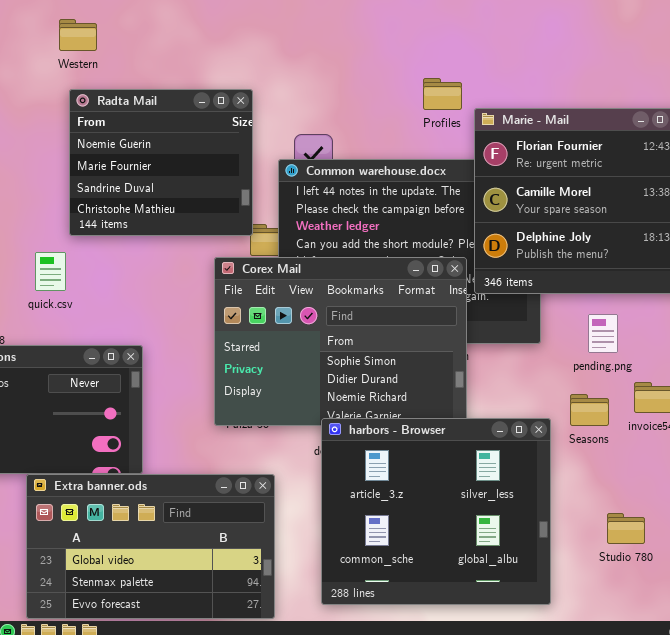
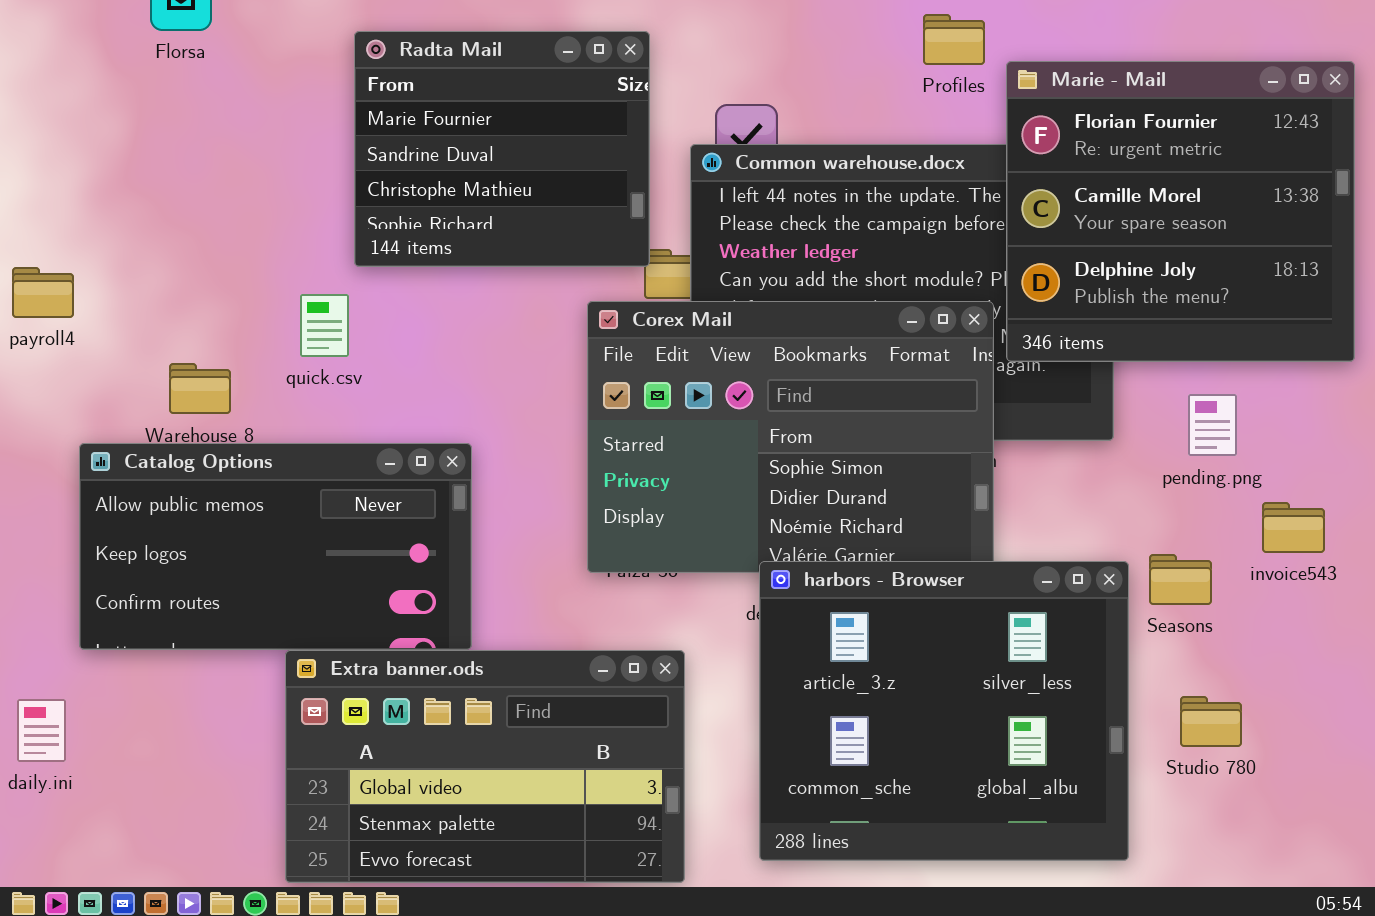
Radta Mail: [69,89,253,236] -> [354,31,650,267], scrolled down 1 row
Seasons: [570,394,609,426] -> [1149,554,1212,605], moved
Studio 780: [607,513,645,544] -> [1180,696,1242,747], moved

